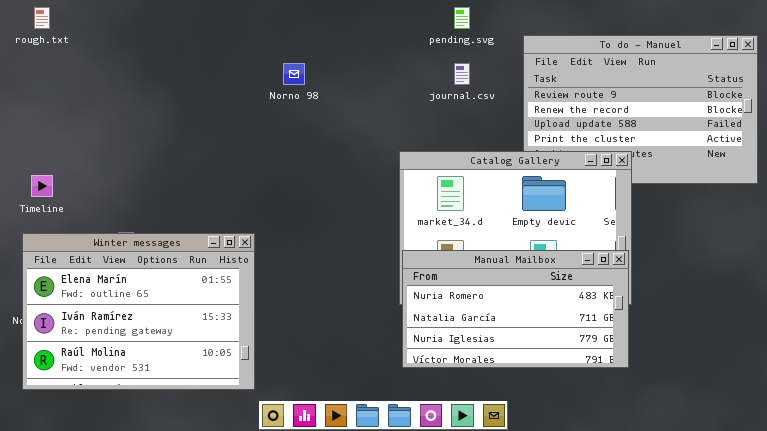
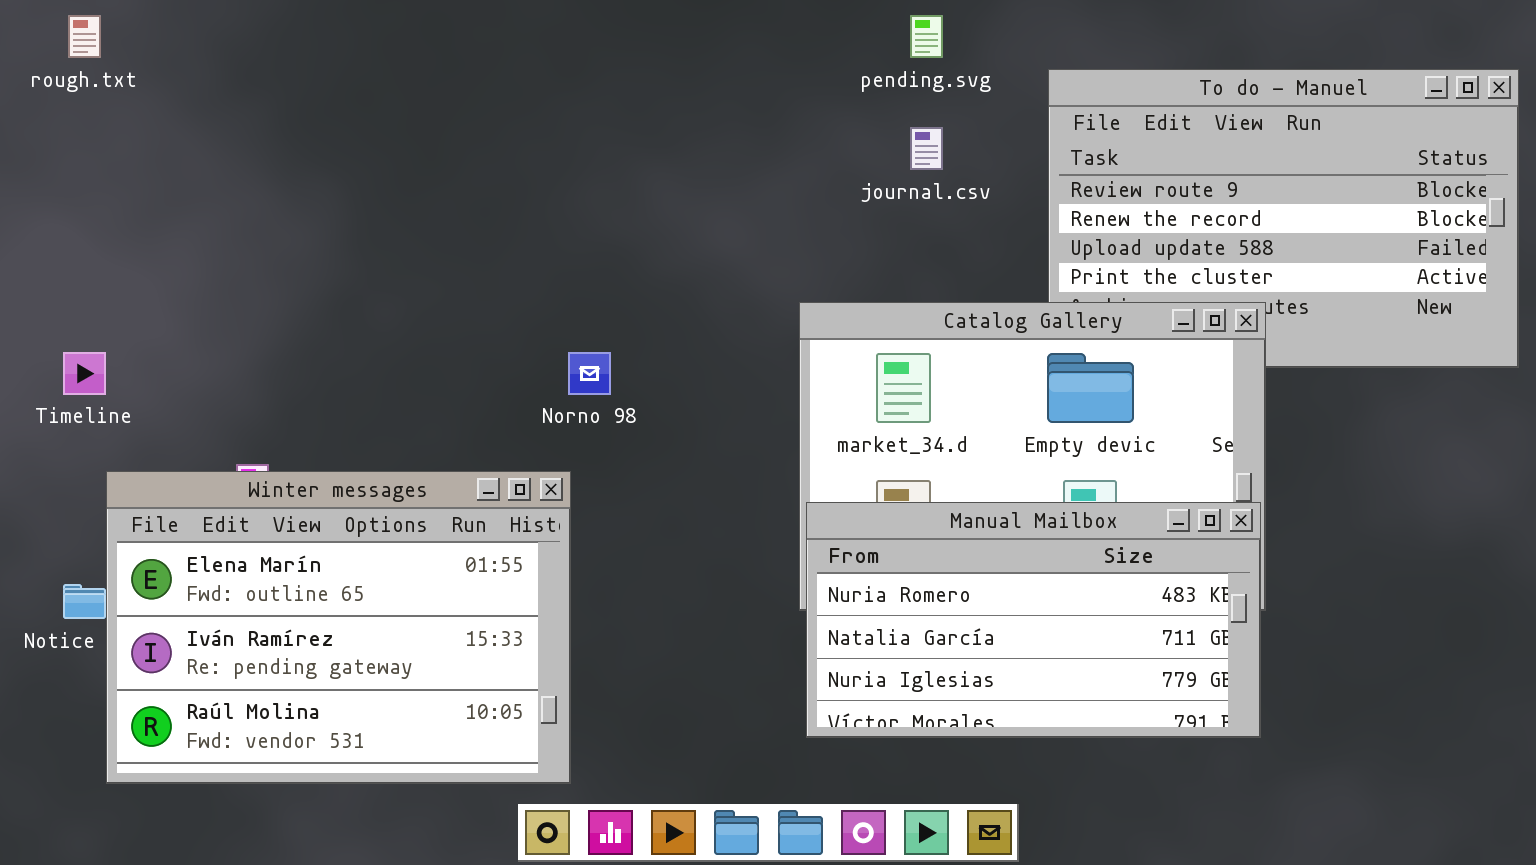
Norno 98: [283,63,305,85] -> [568,352,611,395], moved
Winter messages: [22,233,255,390] -> [106,471,571,784], moved

